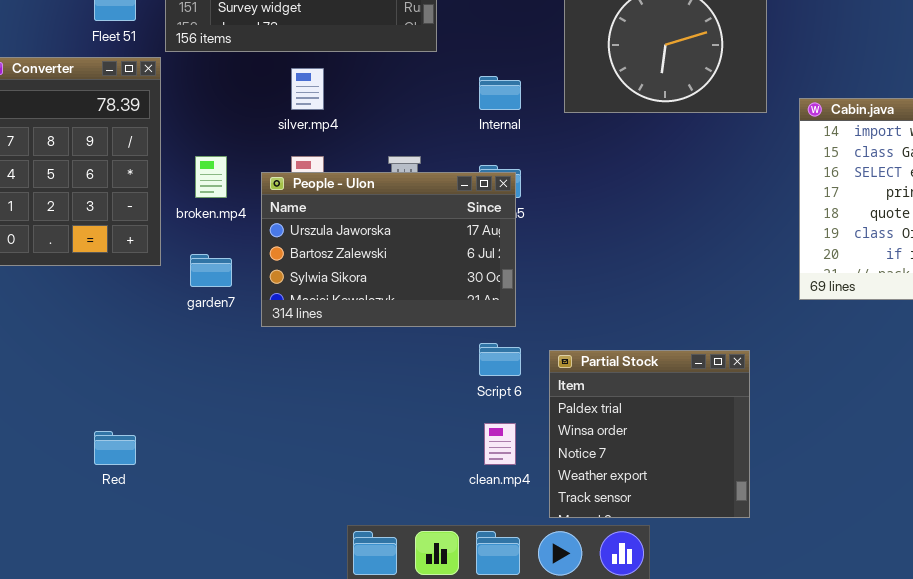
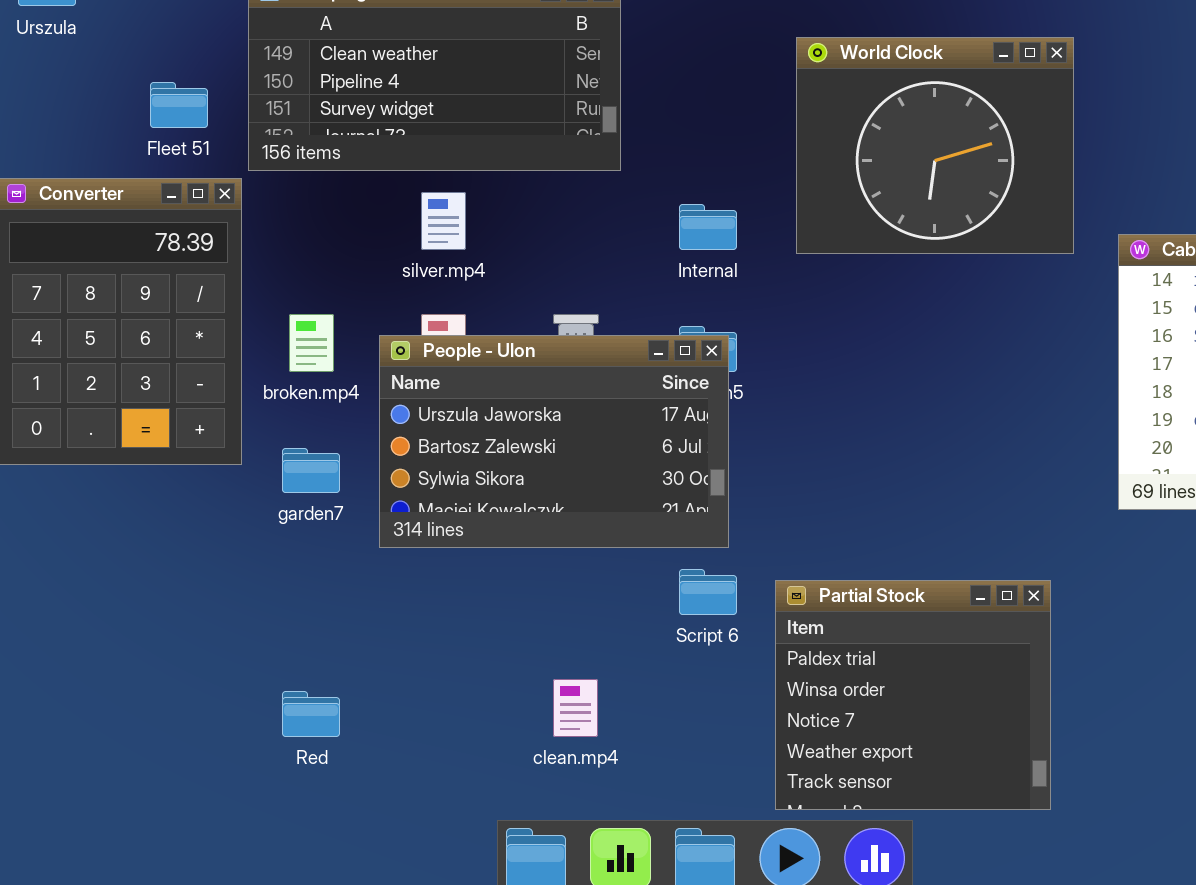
clean.mp4: [484,423,516,465] -> [553,679,598,737], moved
Red: [94,431,136,465] -> [282,691,340,737], moved

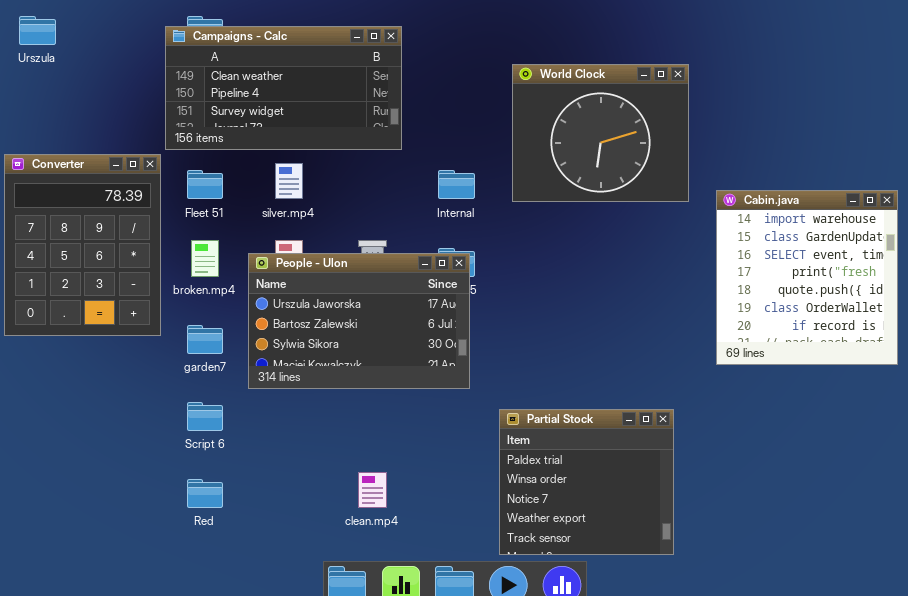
Fleet 51: [150,82,208,128] -> [187,170,223,199], moved
Script 6: [679,569,737,615] -> [187,402,223,431], moved

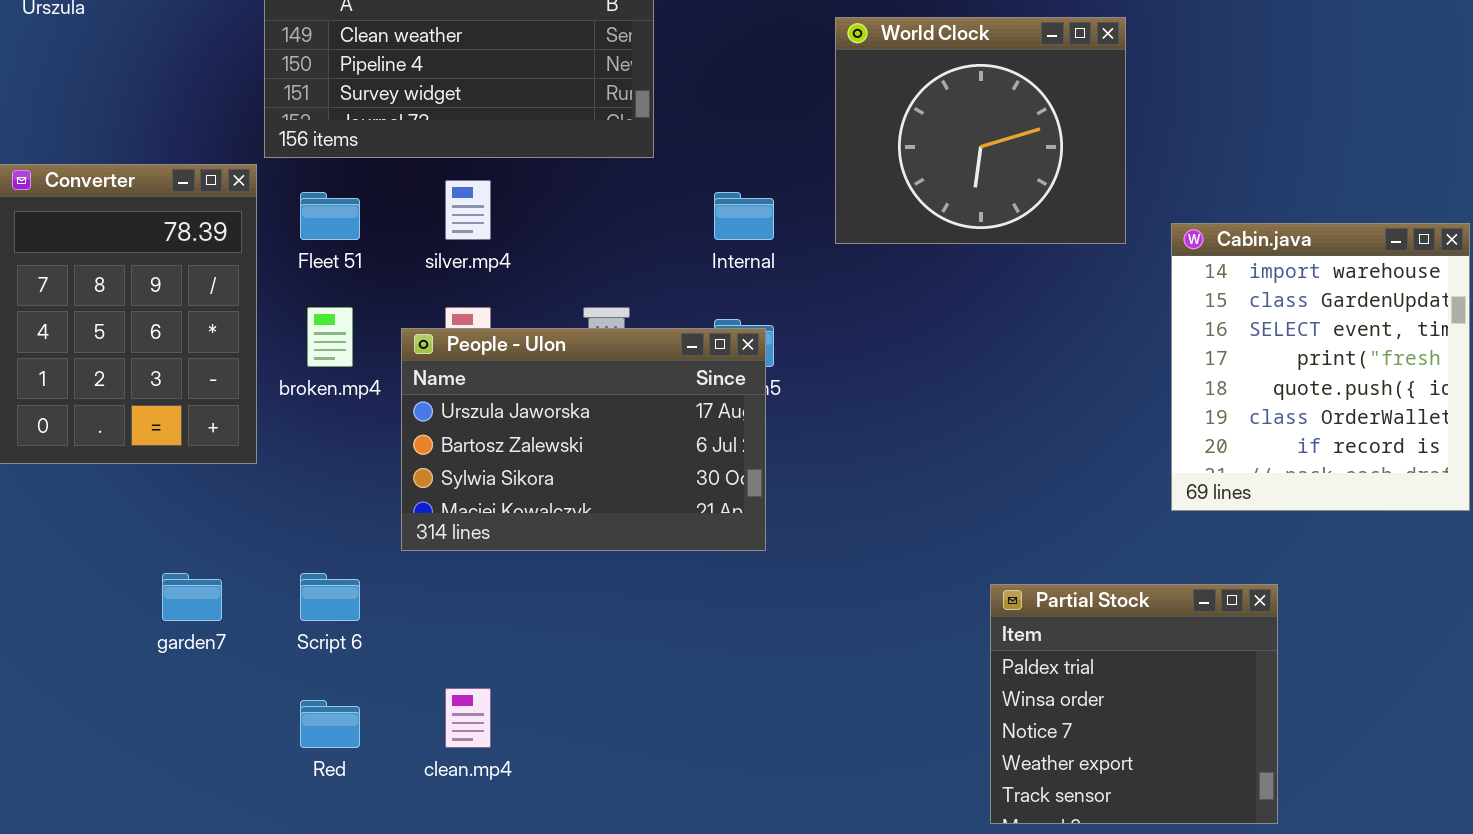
garden7: [187,325,223,354] -> [162,573,222,621], moved
Partial Stock: [499,409,674,555] -> [990,584,1278,824], moved
clean.mp4: [358,472,387,508] -> [445,688,491,748], moved

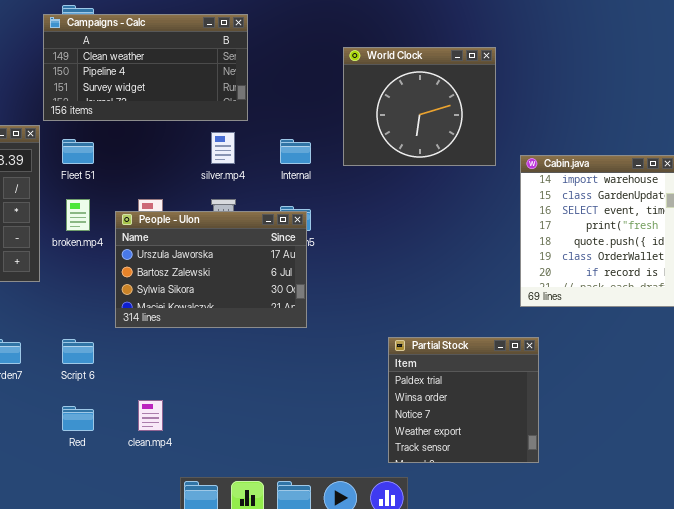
silver.mp4: [445,180,491,240] -> [211,132,235,164], moved
Partial Stock: [990,584,1278,824] -> [388,337,539,463], moved

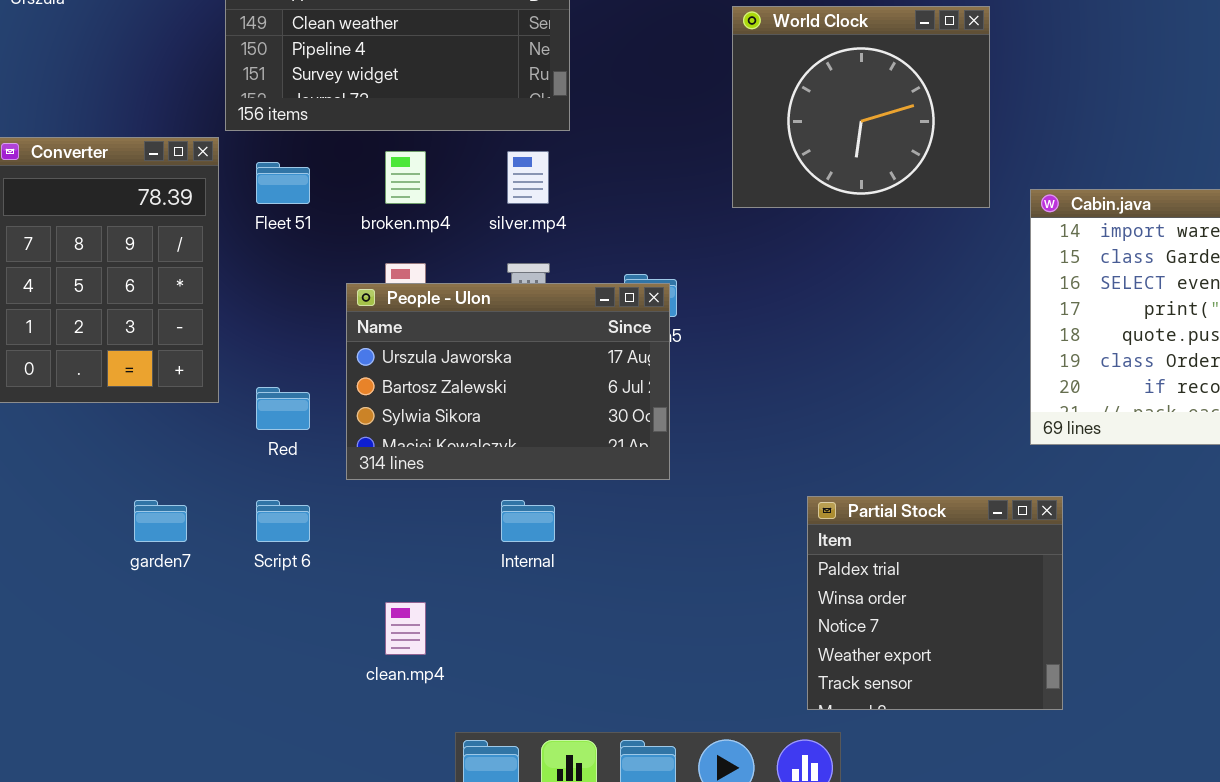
Internal: [280,139,311,164] -> [501,500,555,542], moved
broken.mp4: [66,199,90,231] -> [385,151,426,204], moved
Red: [62,406,94,431] -> [256,387,310,430], moved

